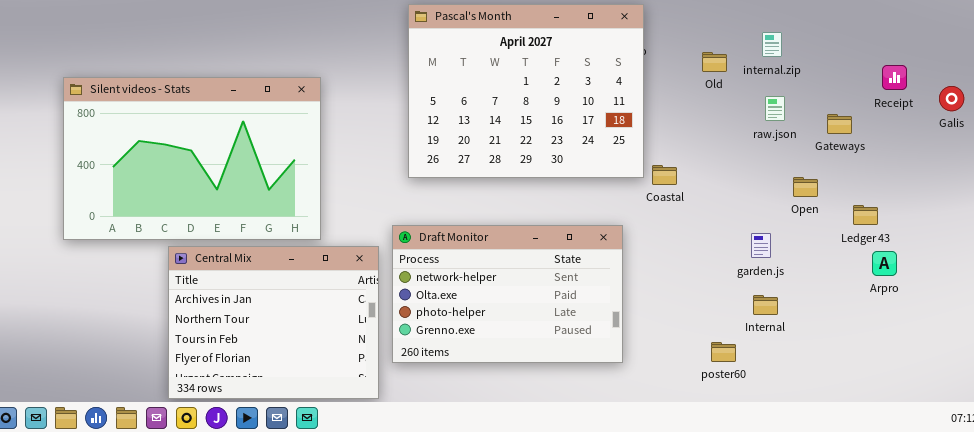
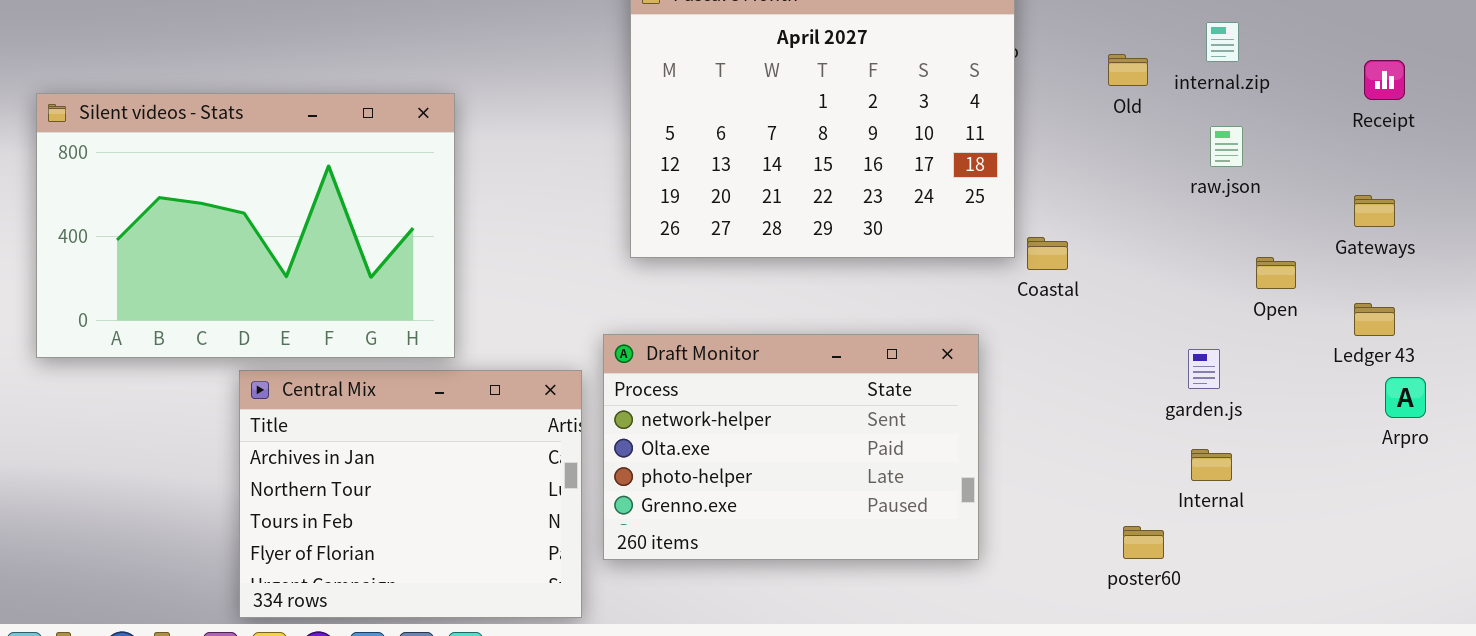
Receipt: [882,65,907,90] -> [1364,60,1405,100], moved
Silent videos - Stats: [63,77,321,240] -> [36,93,455,358], moved
Gateways: [827,114,852,134] -> [1354,195,1395,227], moved

